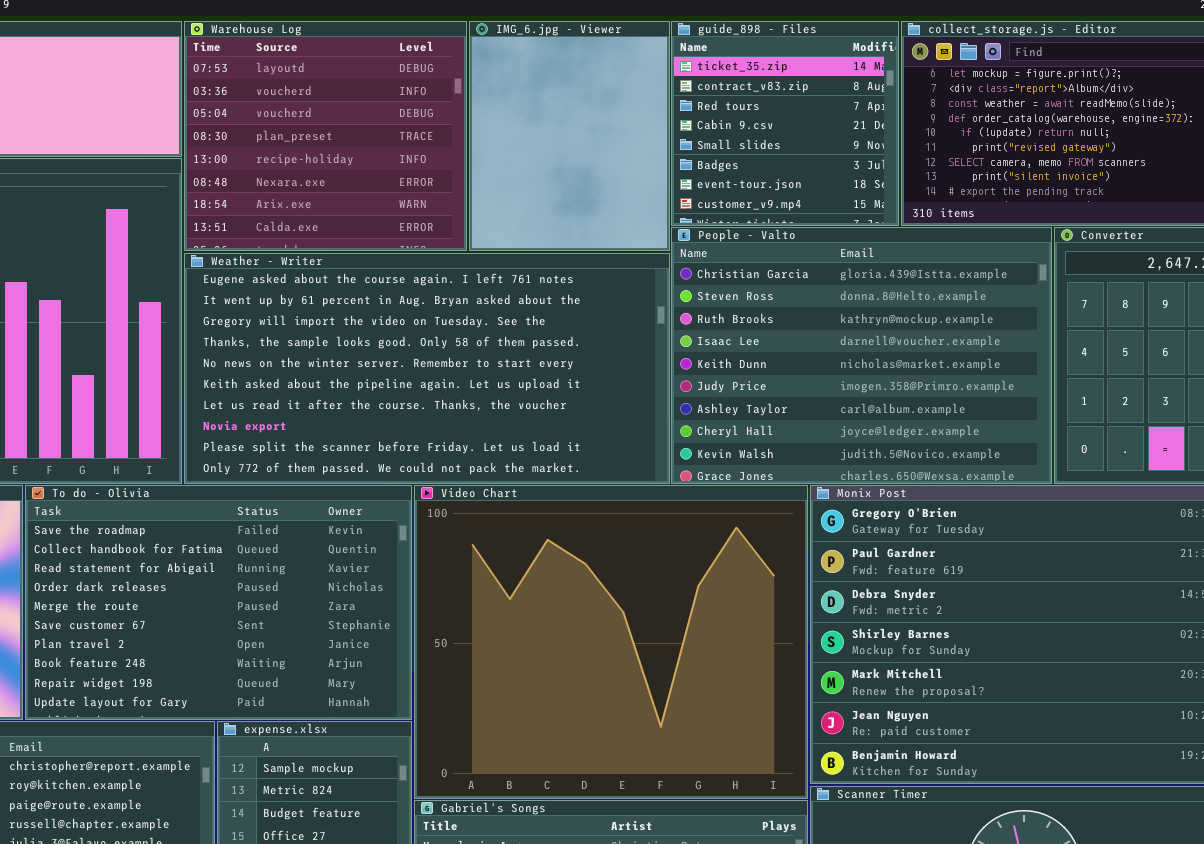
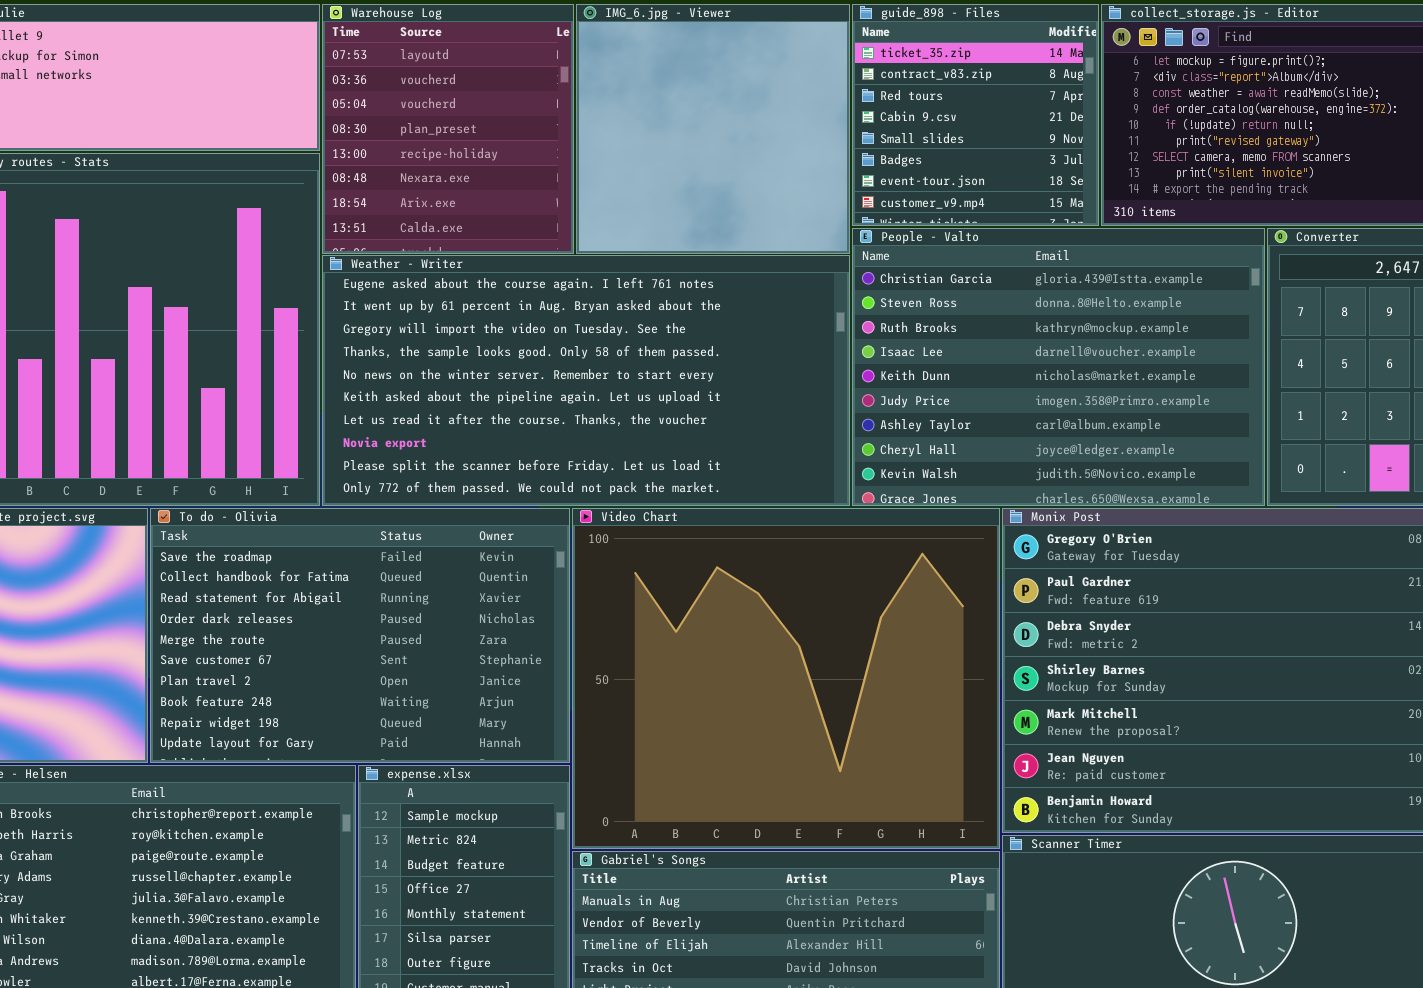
Warehouse Log: [184,21,467,251] -> [322,4,574,254], resized
IMG_6.jpg - Viewer: [469,21,670,251] -> [576,4,850,254], resized

